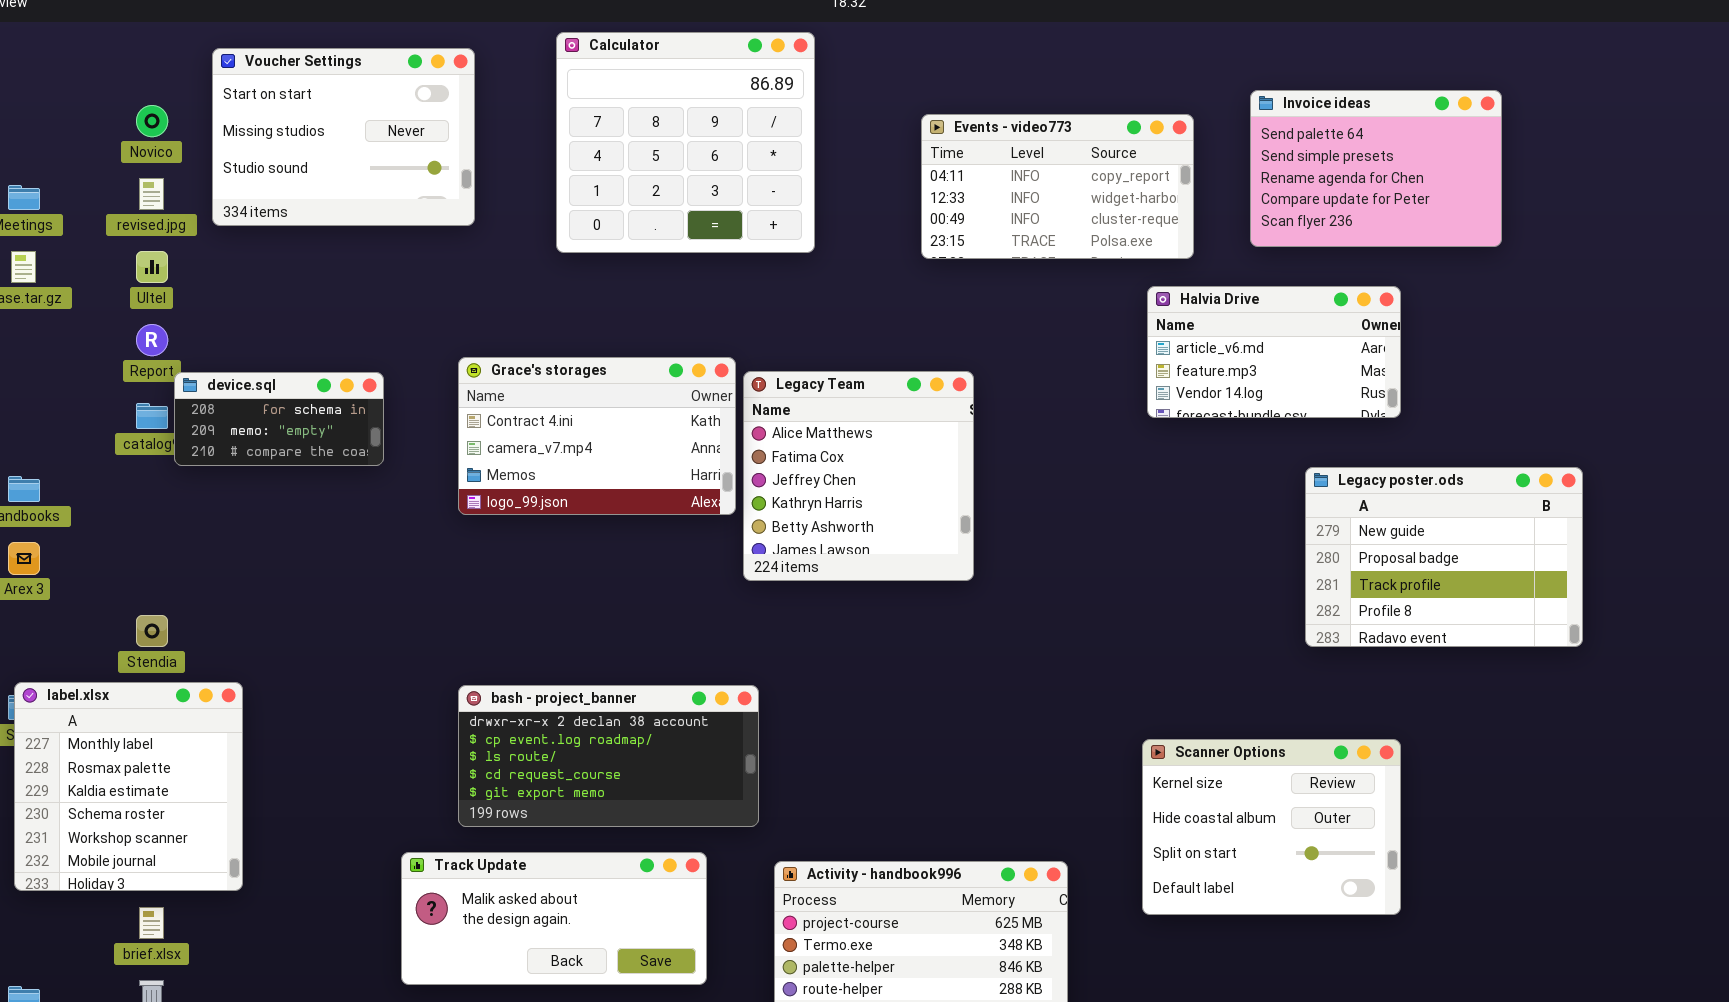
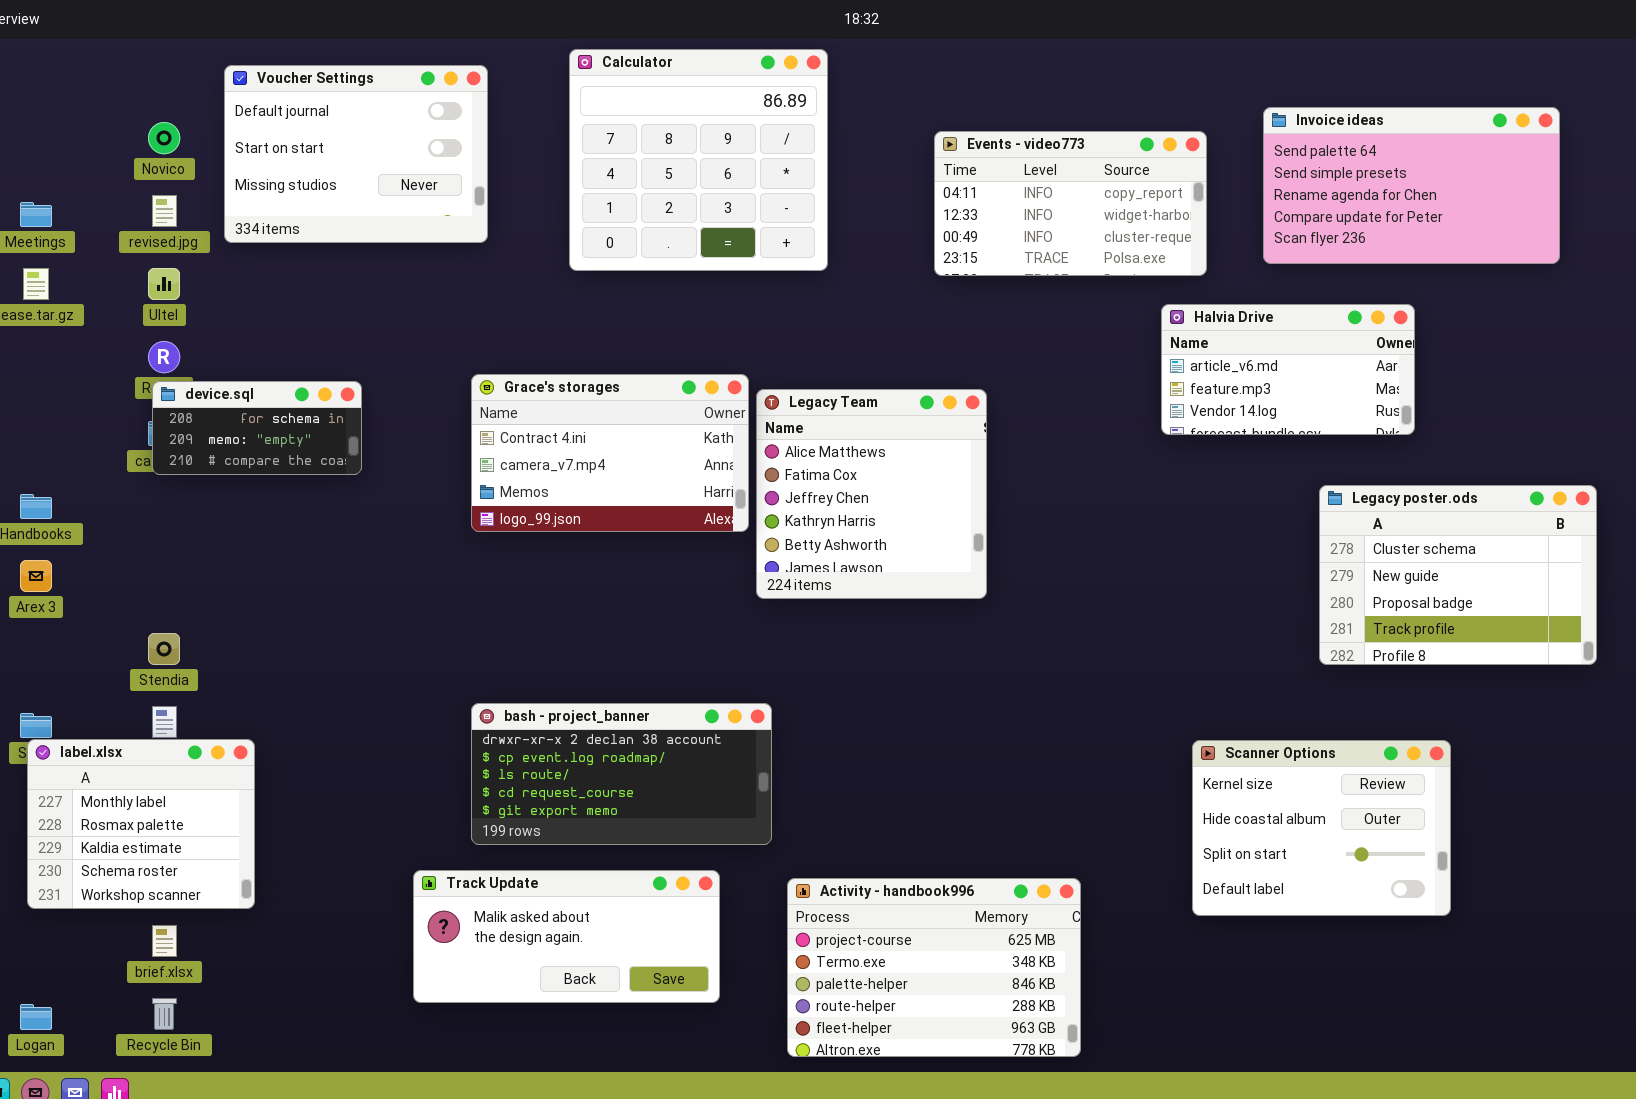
Voucher Settings: [212,48,475,226] -> [224,65,488,243], scrolled up 1 row
Invoice ideas: [1250,90,1502,247] -> [1263,107,1560,264], resized
device.sql: [174,372,384,466] -> [152,381,362,475], moved
Legacy poster.ods: [1305,467,1583,647] -> [1319,485,1597,665], scrolled up 1 row
label.xlsx: [14,682,243,891] -> [27,739,255,909], resized
Scanner Options: [1142,739,1401,915] -> [1192,740,1451,916], moved

